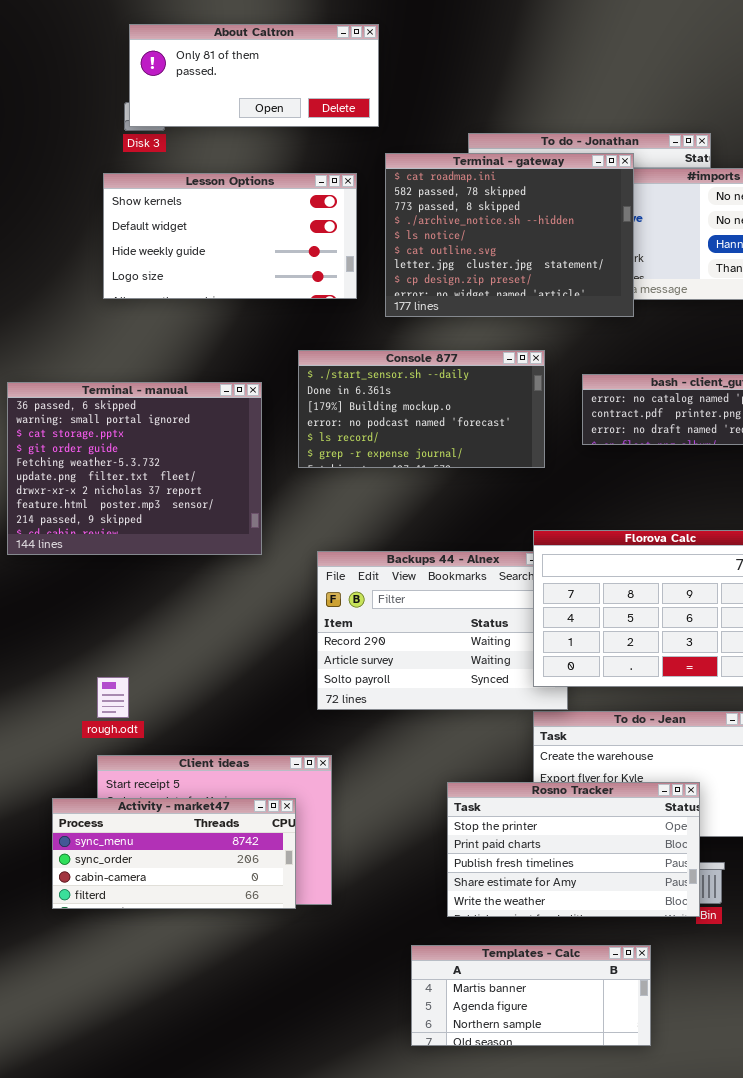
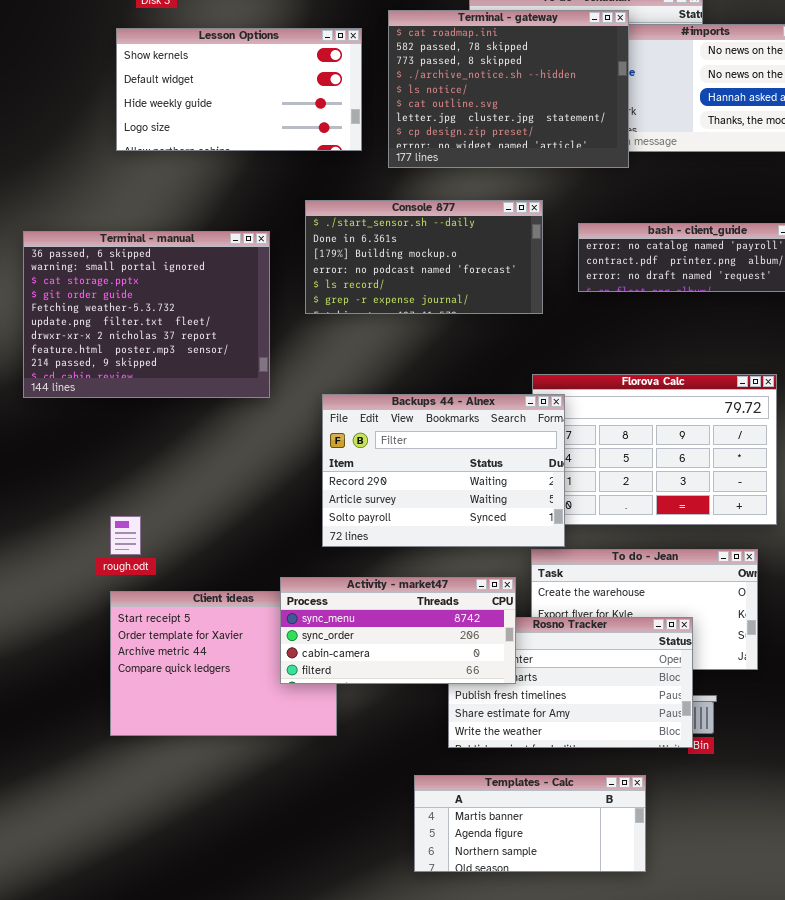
Backups 44 - Alnex: [317,551,568,710] -> [322,394,565,547], raised
Activity - market47: [52,798,296,909] -> [280,577,516,684], moved

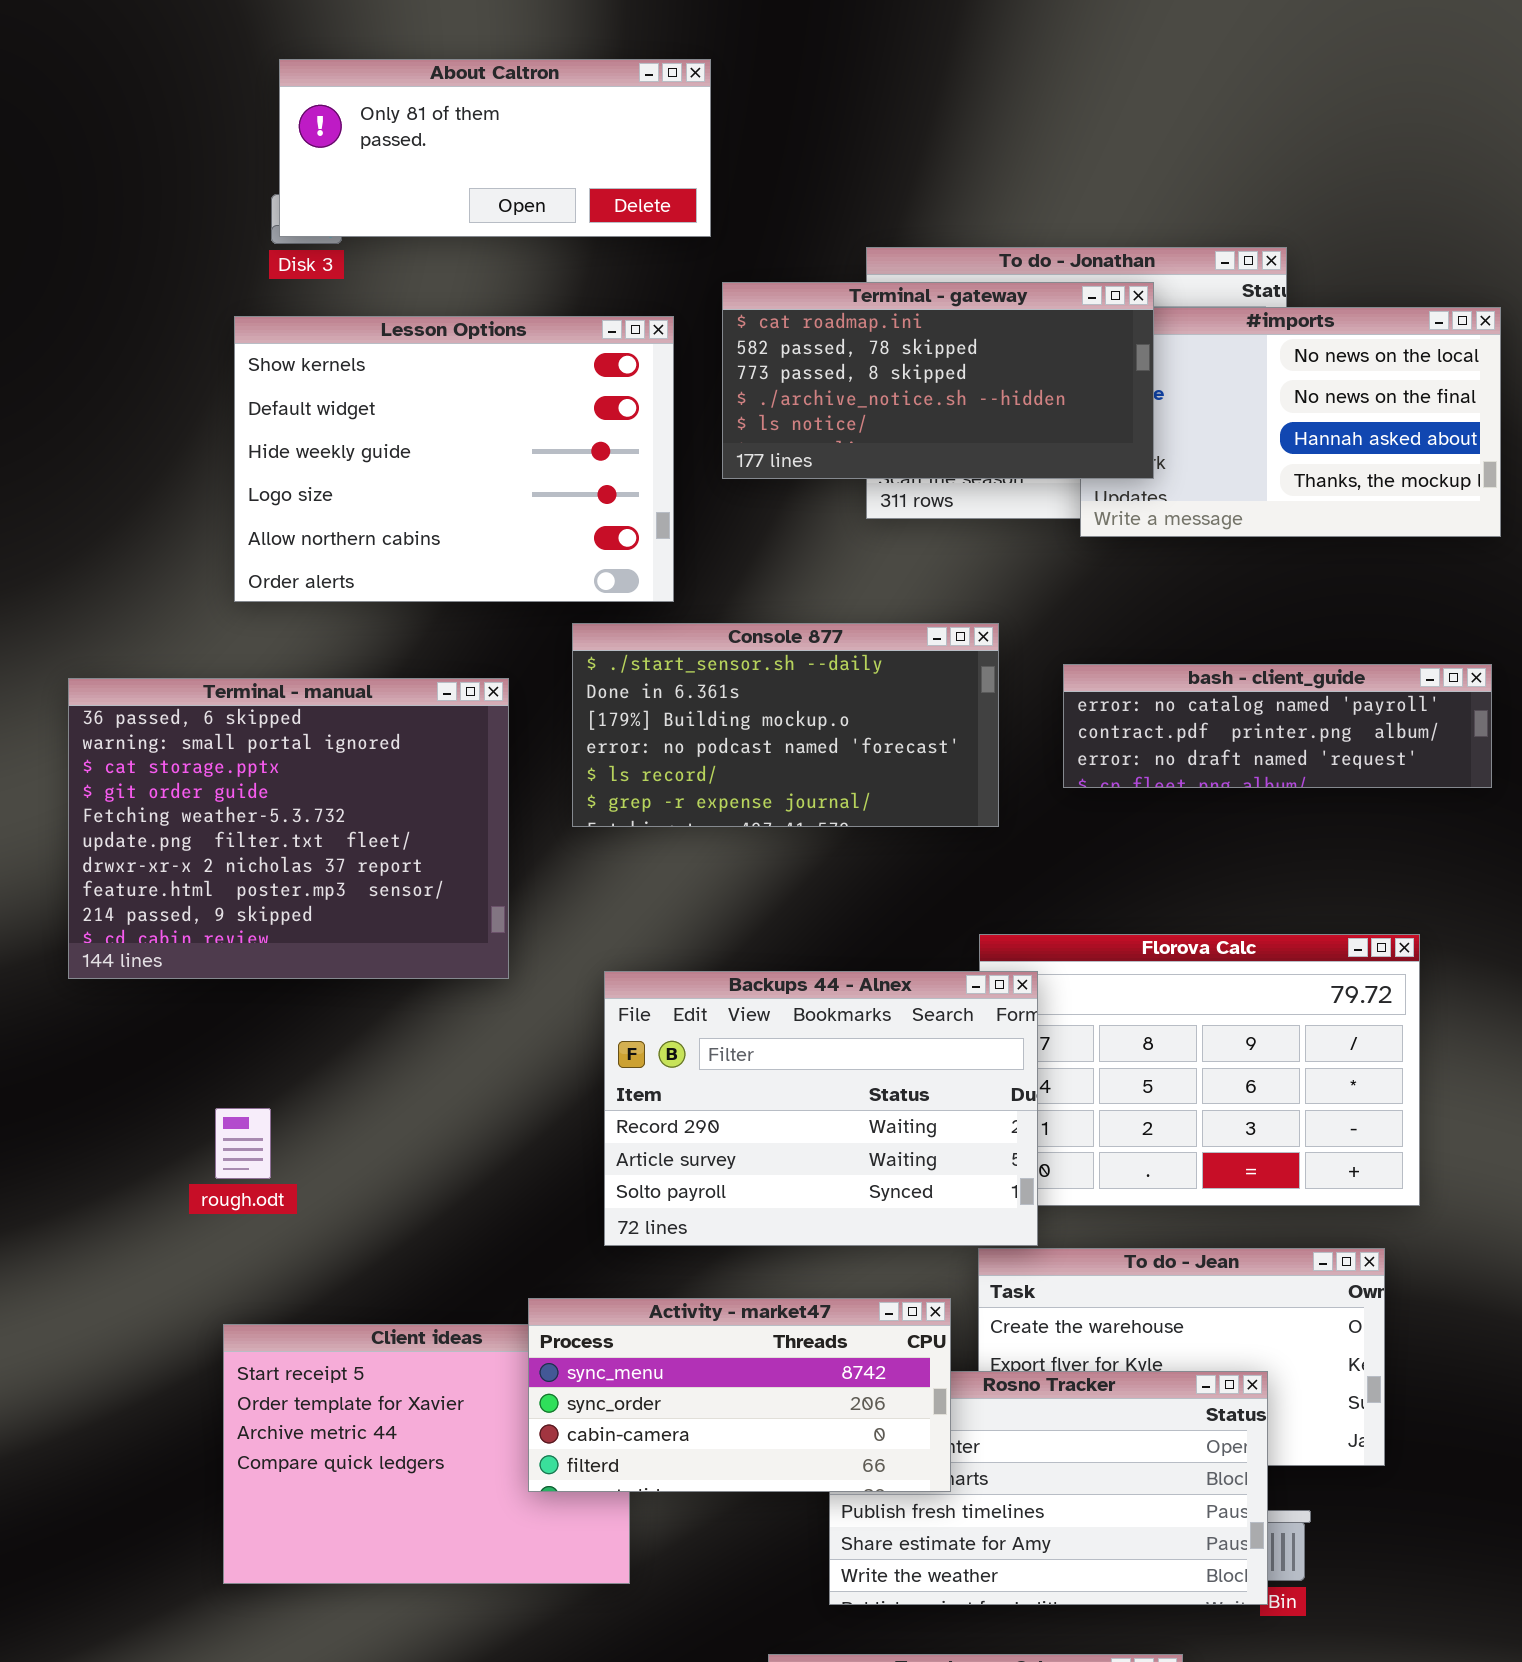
Terminal - gateway: [388,10,629,168] -> [722,282,1154,479], resized
Lesson Options: [116,28,362,151] -> [234,316,674,602], resized
rough.odt: [110,516,141,555] -> [215,1108,271,1179], moved

